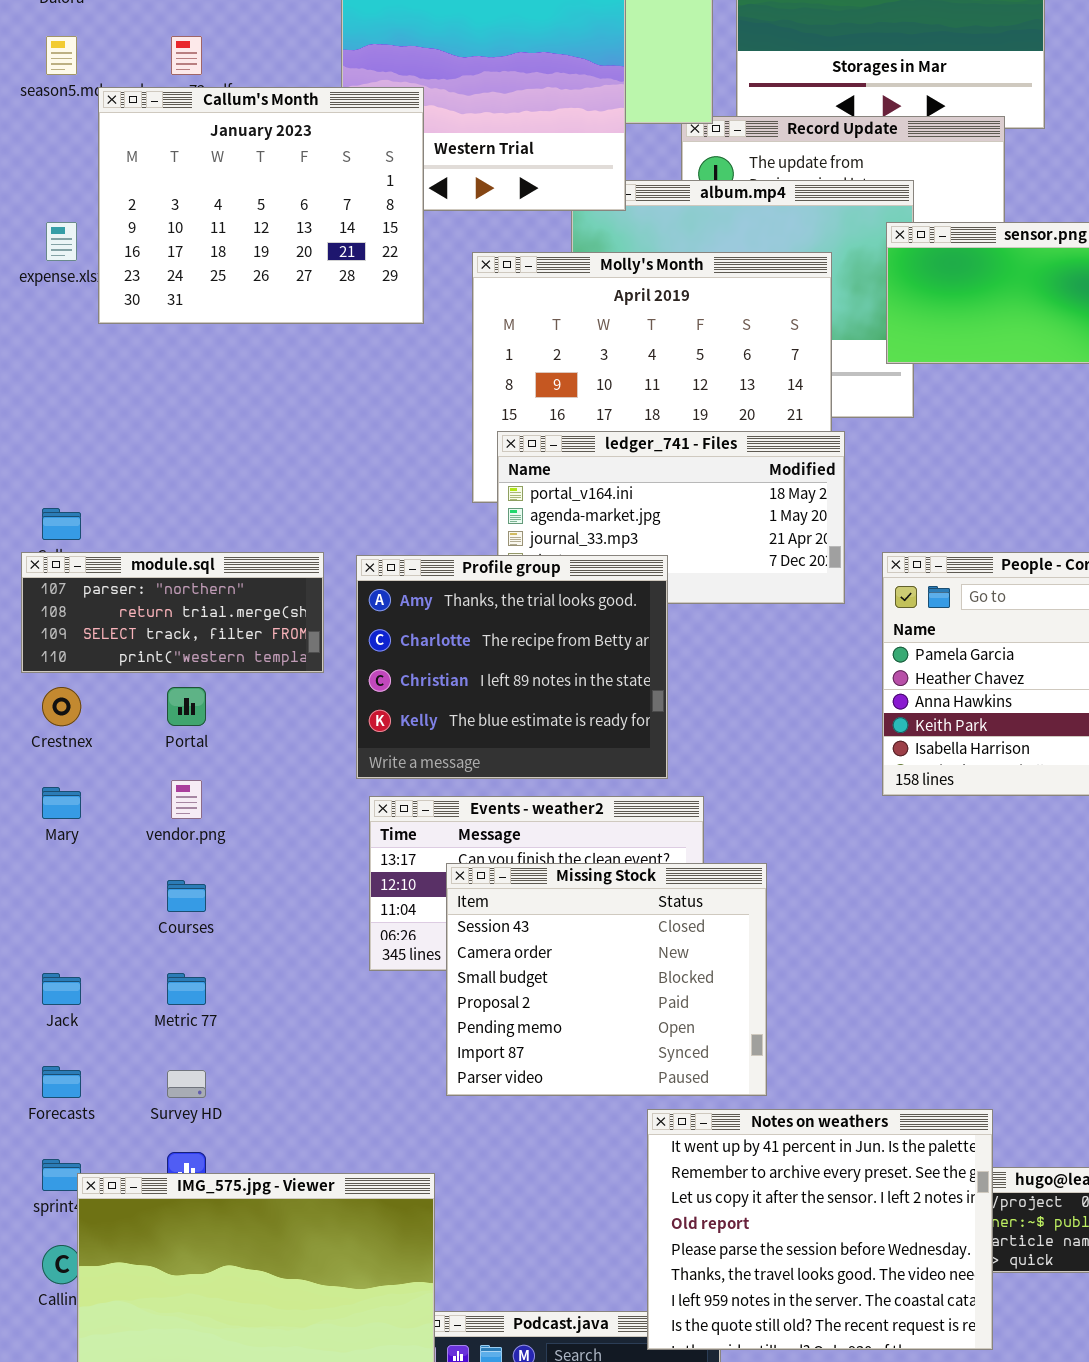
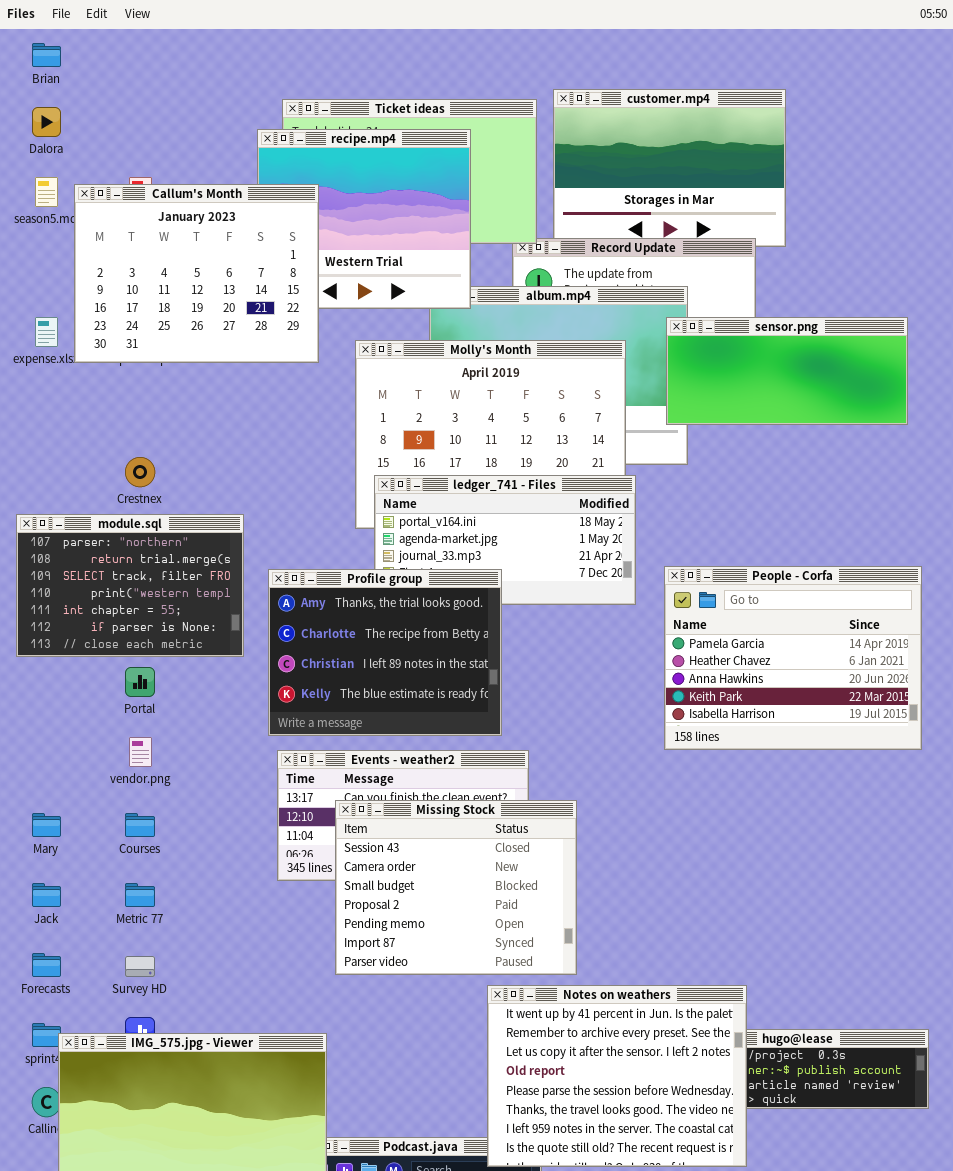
Callum's Month: [98,87,424,324] -> [74,184,319,363], moved
module.sql: [21,552,324,673] -> [16,514,244,657], resized
Crestnex: [42,687,81,726] -> [125,457,155,487], moved
Mary: [42,787,81,819] -> [32,813,61,837], moved

